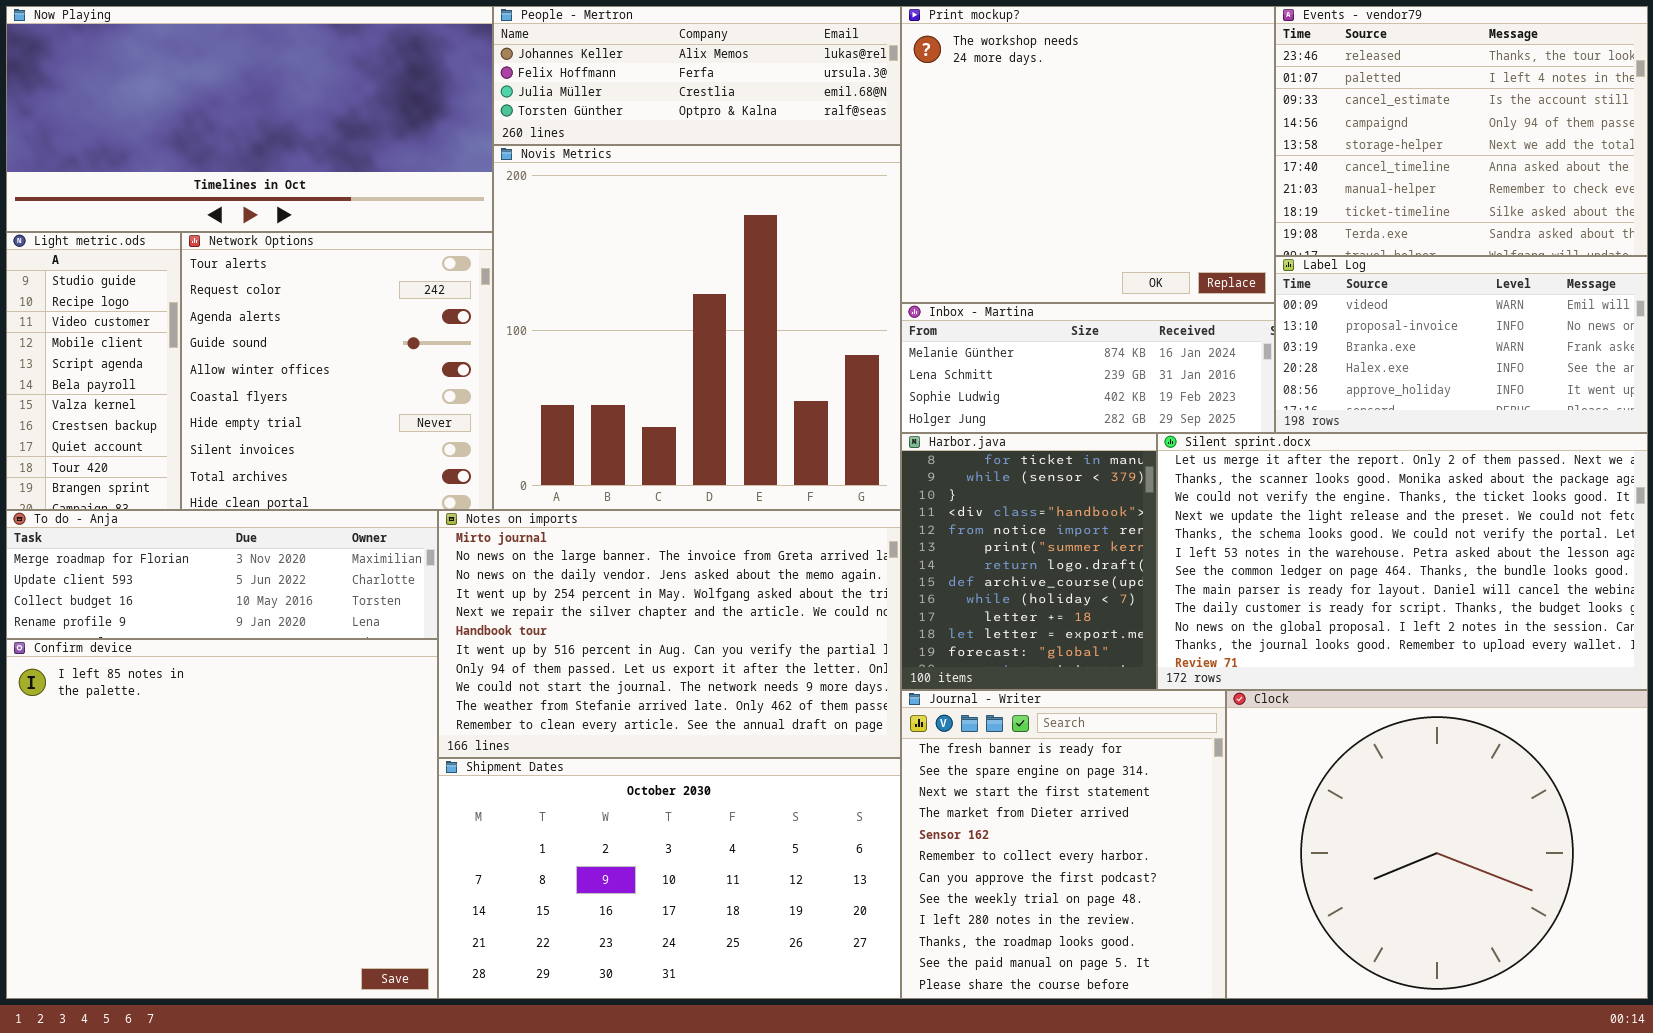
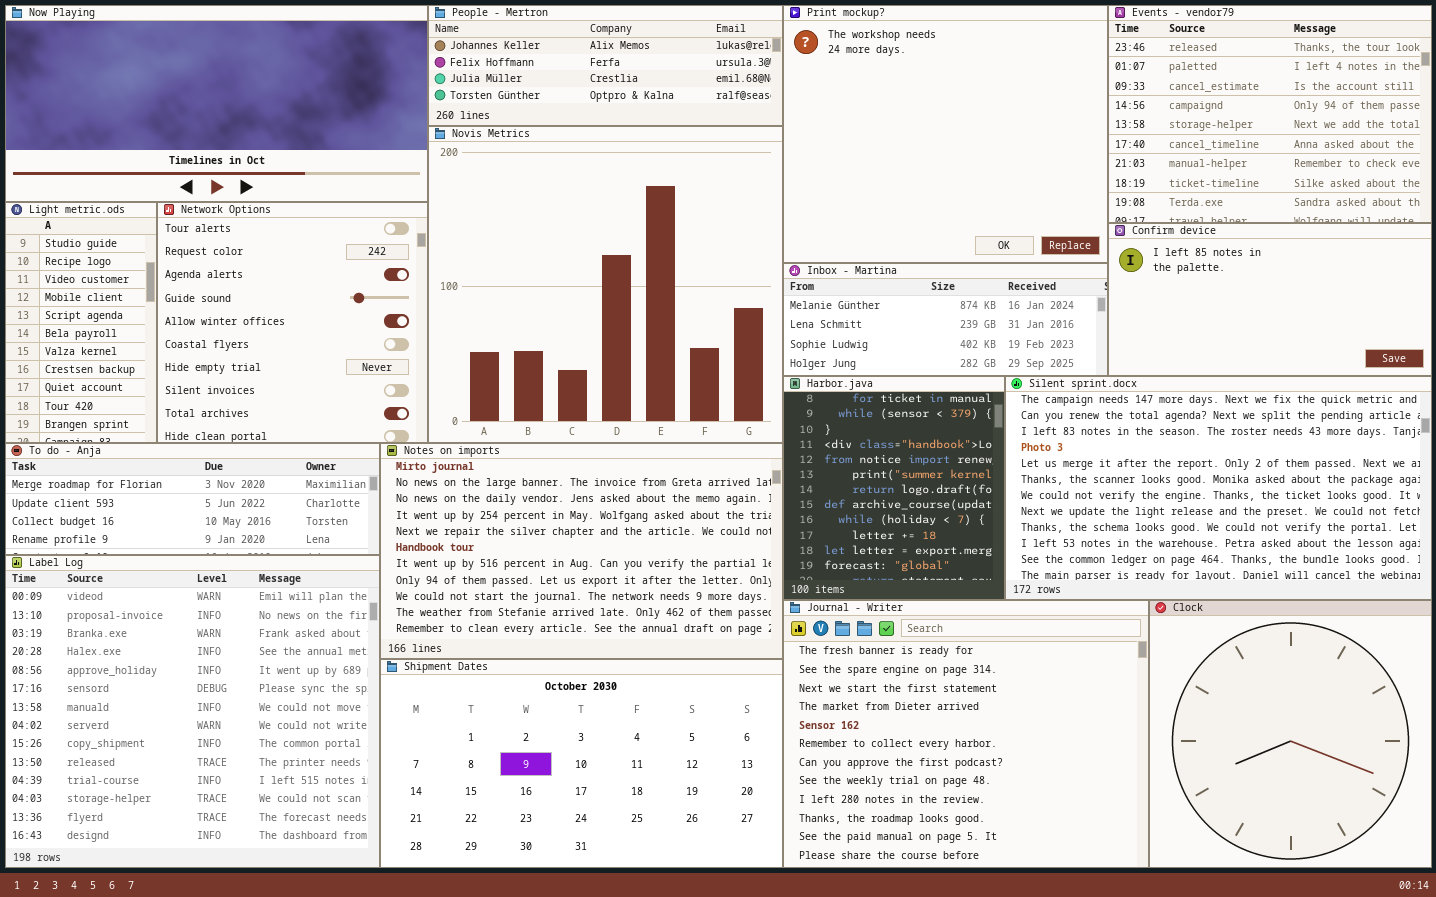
Label Log: [1275,256,1648,433] -> [5,555,380,868], moved, resized
Silent sprint.docx: [1157,433,1648,690] -> [1005,376,1432,600], scrolled up 4 rows
Confirm device: [6,639,438,999] -> [1108,223,1432,376], moved, resized
Journal - Writer: [901,690,1226,999] -> [783,600,1149,868], resized
Clock: [1226,690,1648,999] -> [1149,600,1432,868], resized

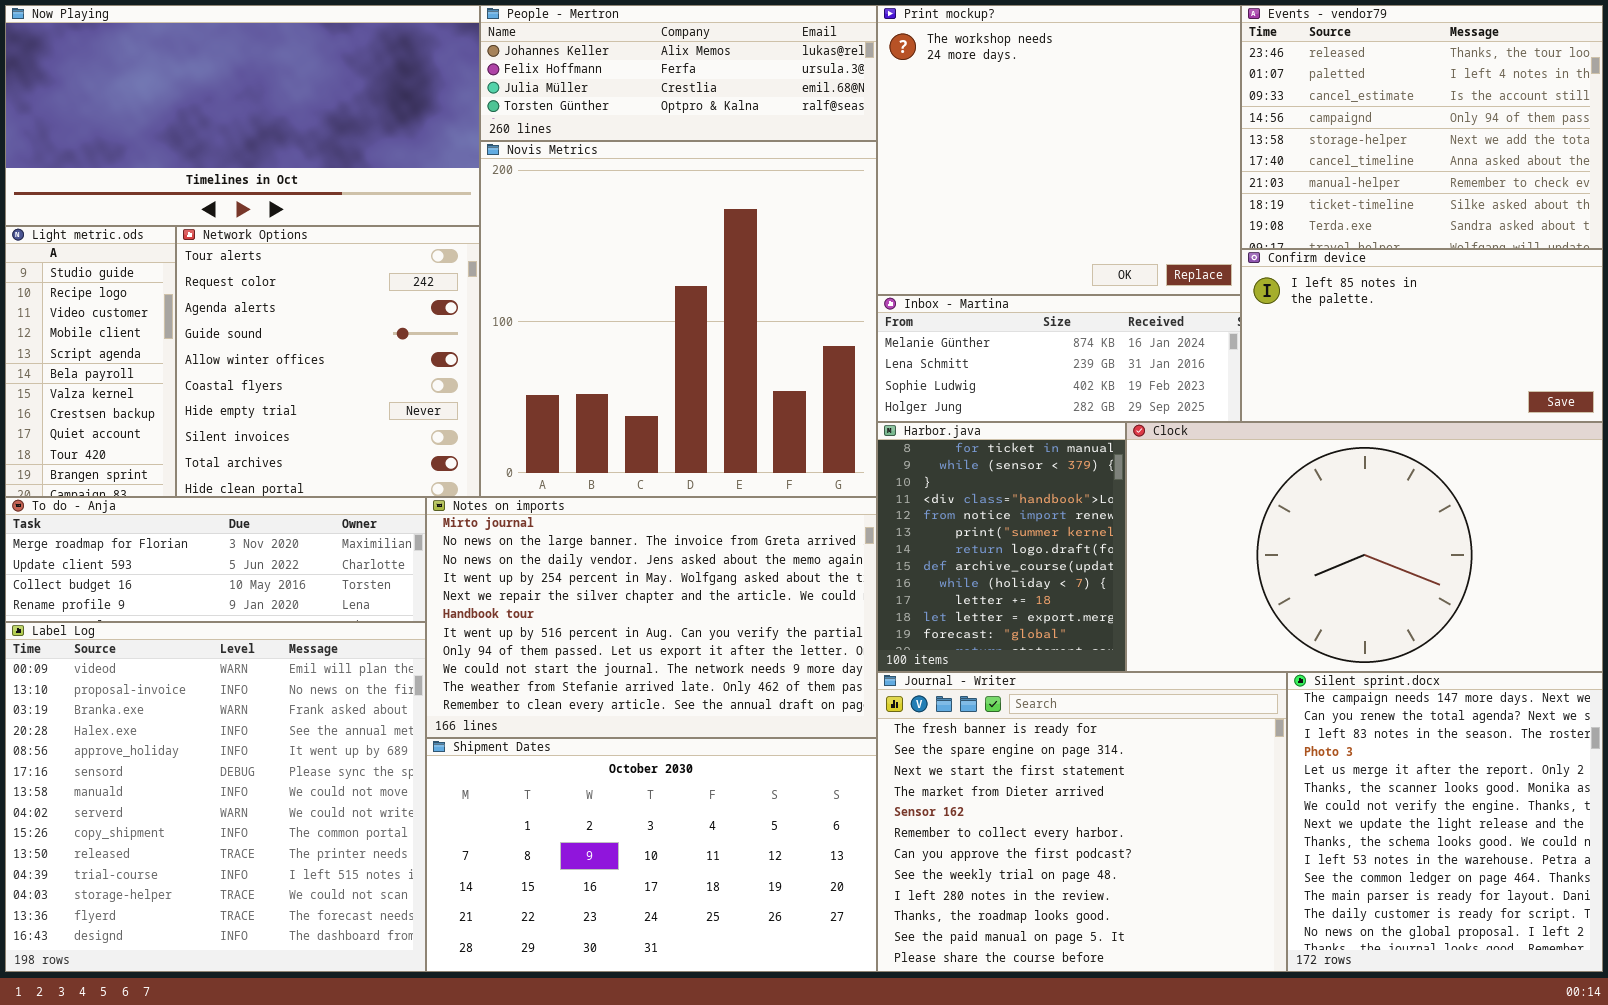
Silent sprint.docx: [1005,376,1432,600] -> [1287,672,1603,972], moved, resized
Clock: [1149,600,1432,868] -> [1126,422,1603,672], moved, resized

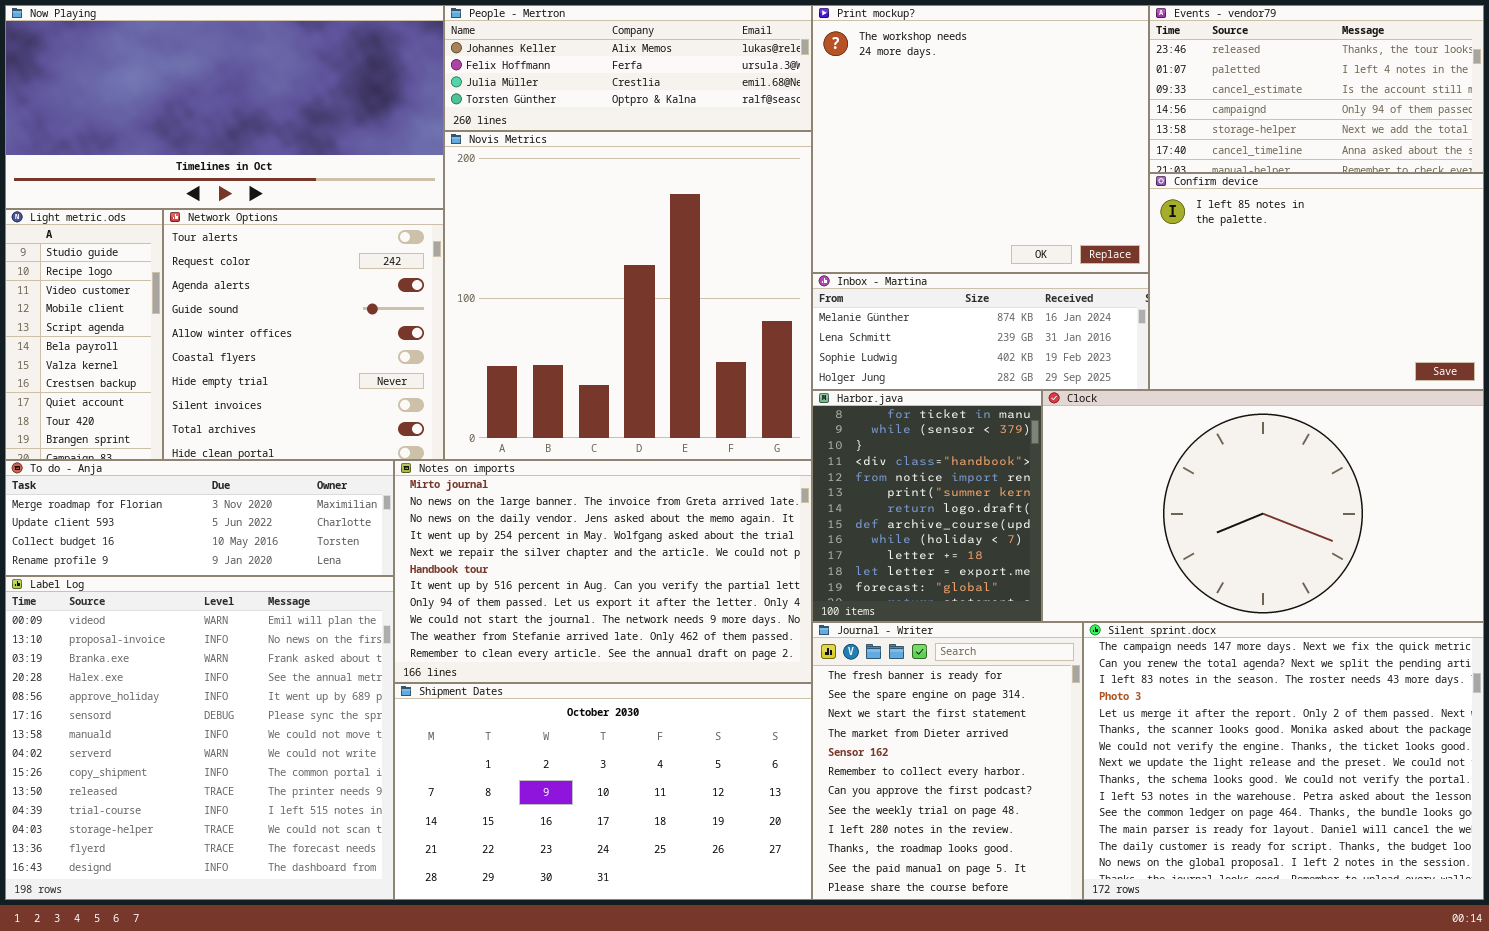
Events - vendor79: [1241,5,1603,249] -> [1149,5,1484,173], resized
Confirm device: [1241,249,1603,422] -> [1149,173,1484,390], resized
Journal - Writer: [877,672,1287,972] -> [812,622,1083,900], resized
Silent sprint.docx: [1287,672,1603,972] -> [1083,622,1484,900], resized

